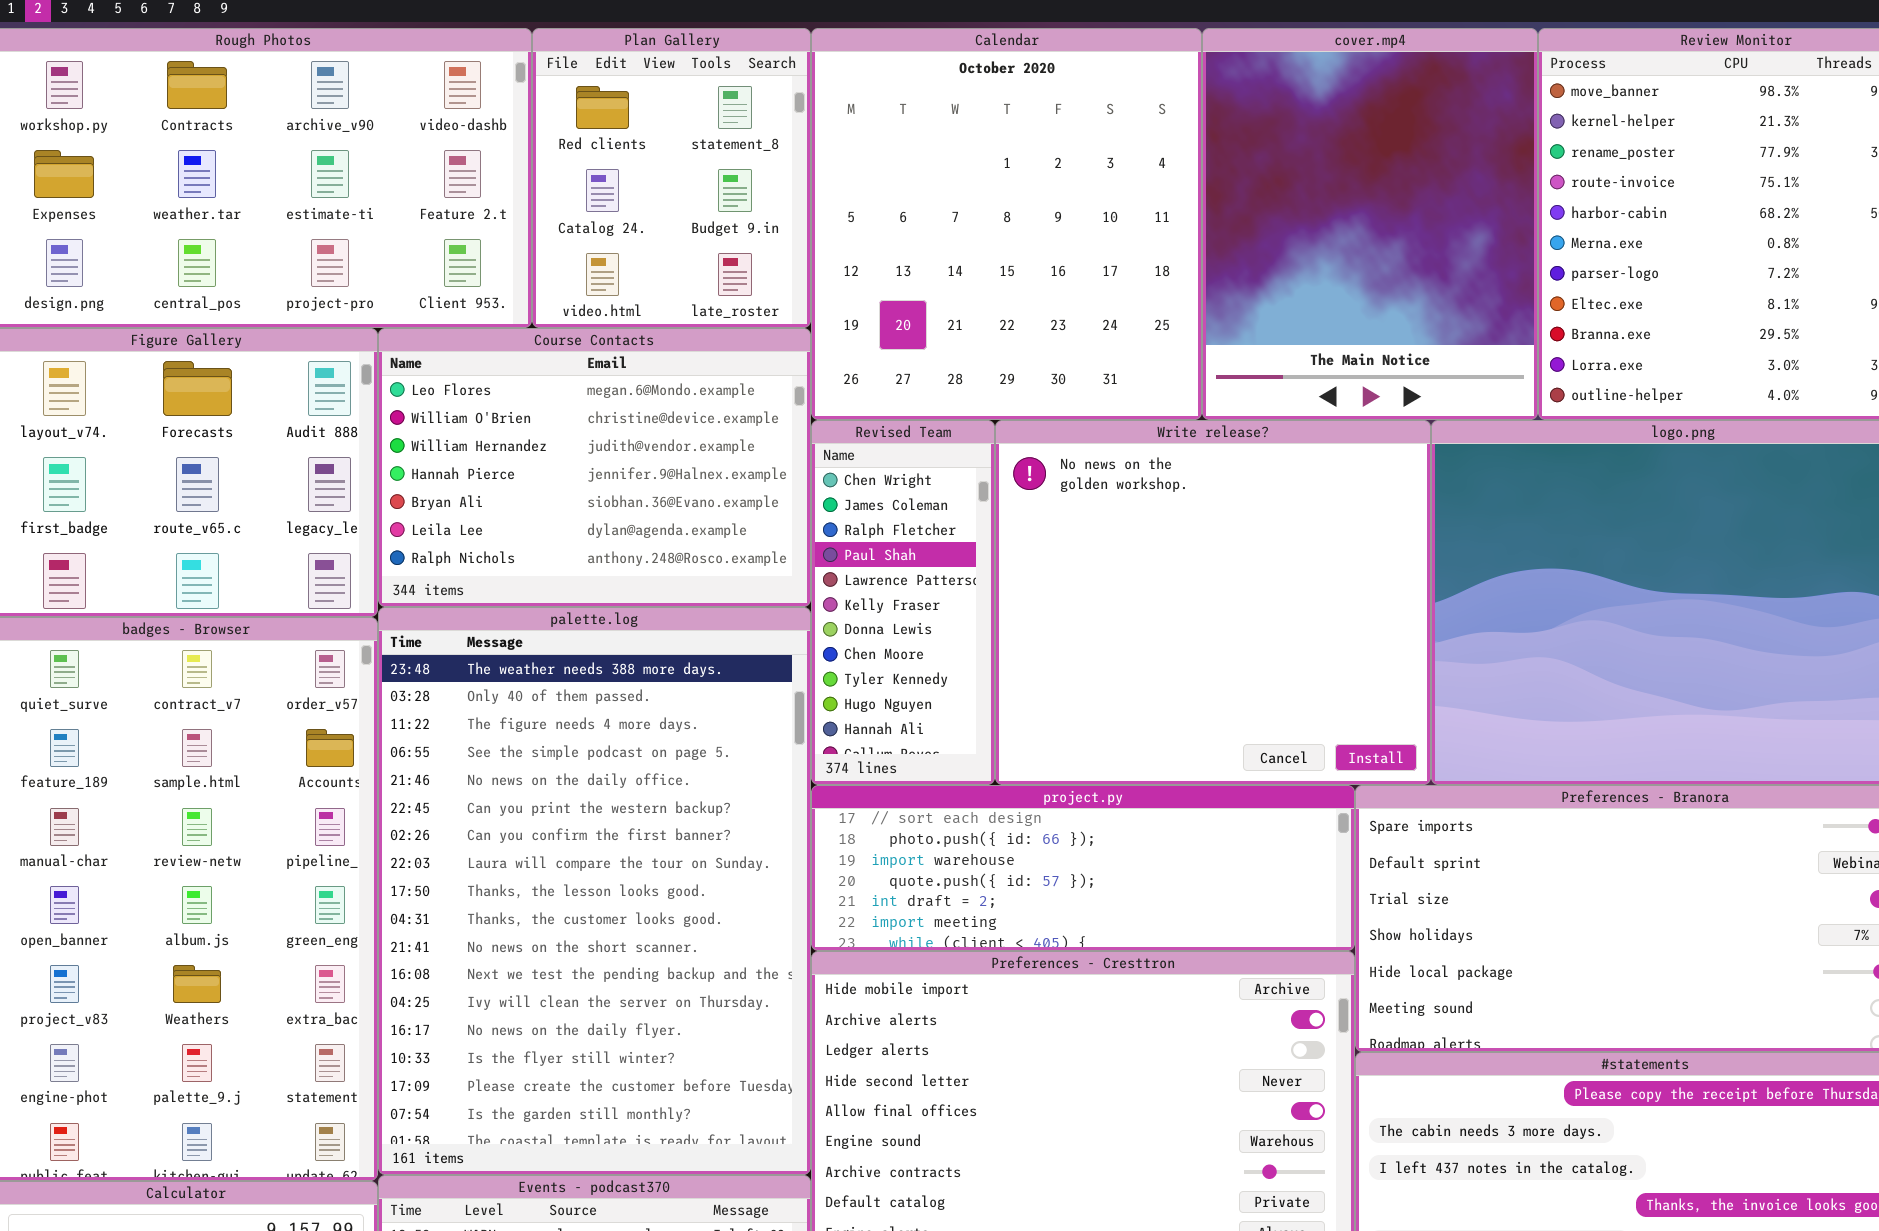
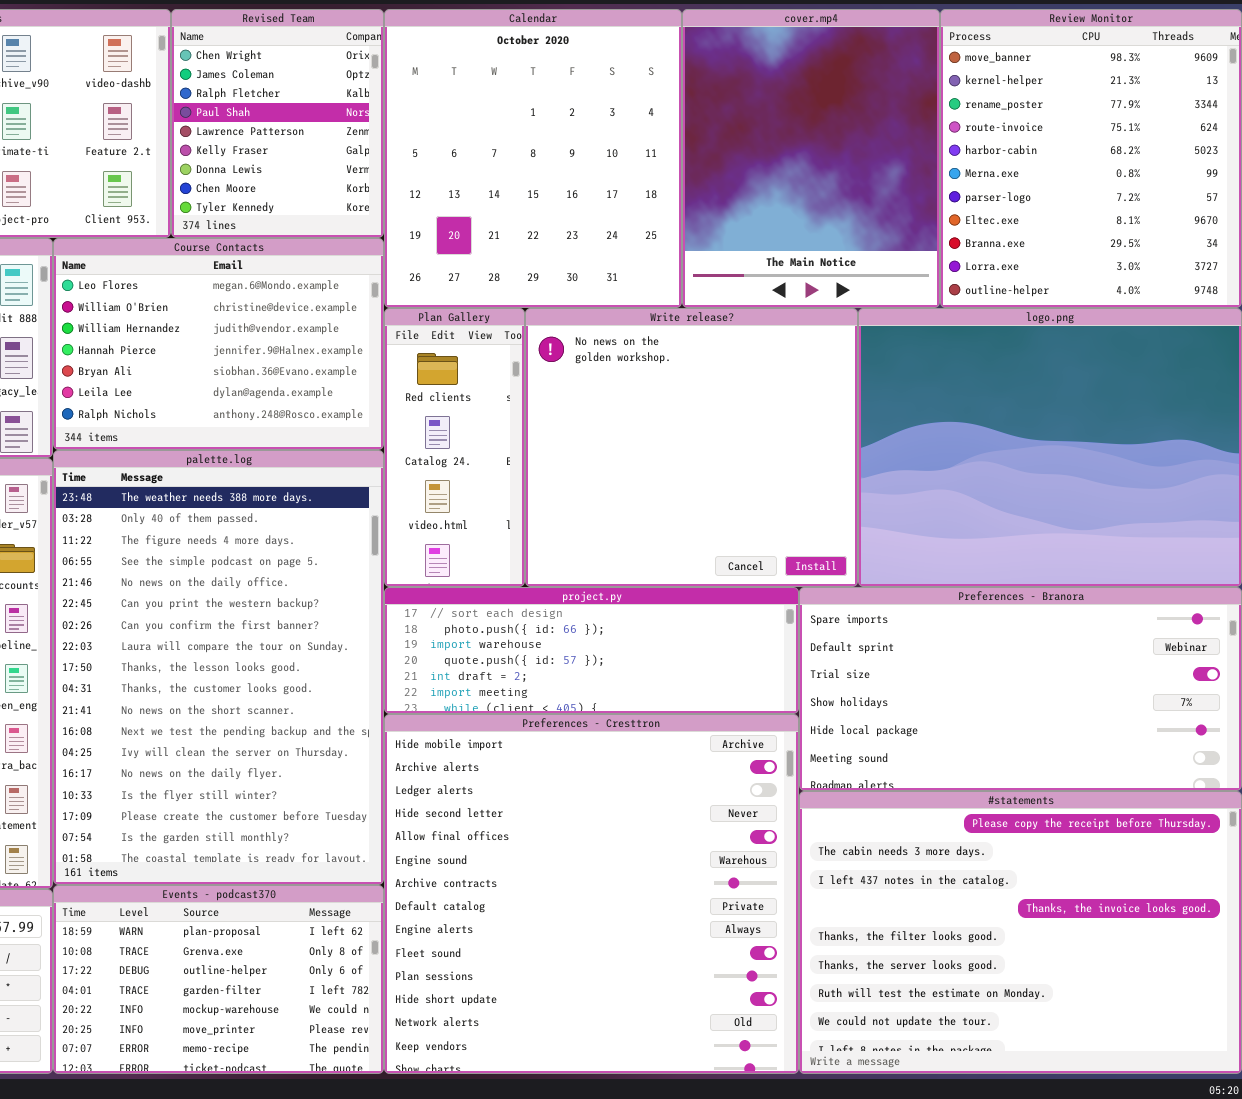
Plan Gallery: [532,28,811,328] -> [384,308,525,587], moved, resized
Revised Team: [811,420,995,785] -> [171,9,384,238], moved, resized

